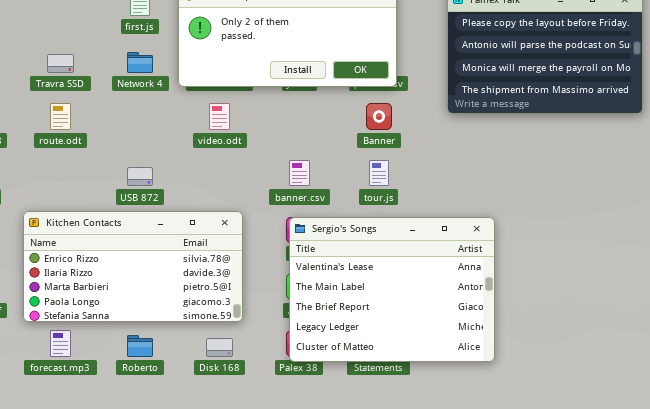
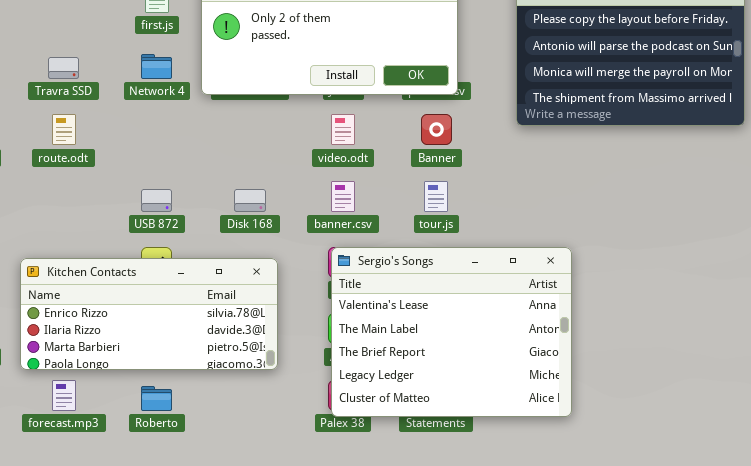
video.odt: [209,103,230,130] -> [331,114,355,145], moved
Kitchen Contacts: [23,211,243,322] -> [20,258,278,370], resized
Disk 168: [206,338,233,357] -> [234,189,266,212], moved

